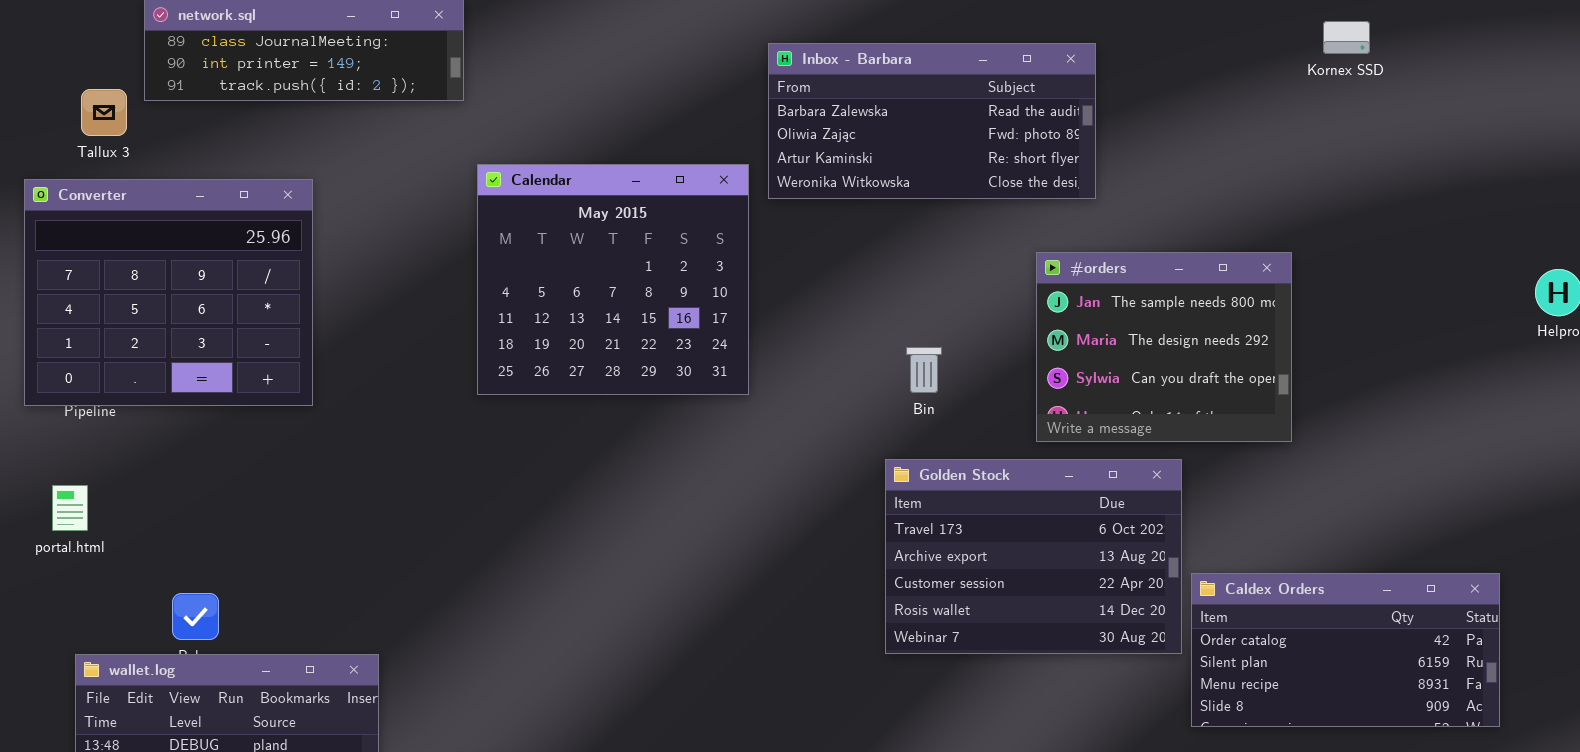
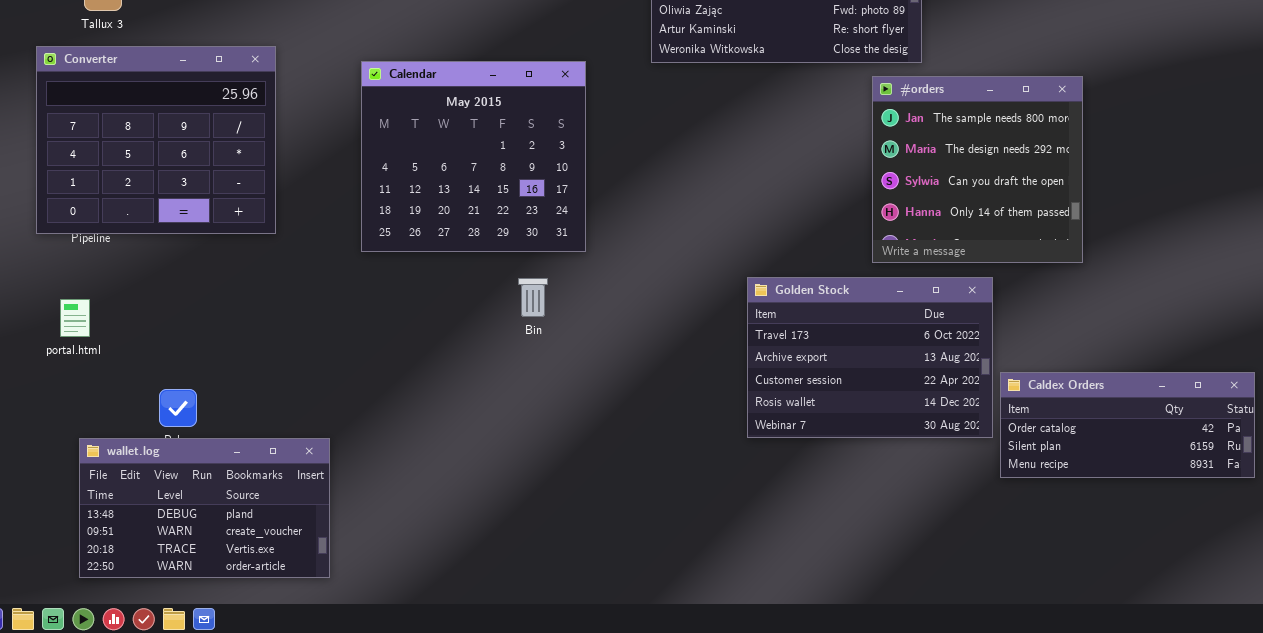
Calendar: [477,164,749,395] -> [361,61,586,252], moved
#orders: [1036,252,1292,442] -> [872,76,1083,263], resized
Bin: [906,347,942,393] -> [518,278,548,317], moved
Caldex Orders: [1191,573,1500,727] -> [1000,372,1255,478], resized

